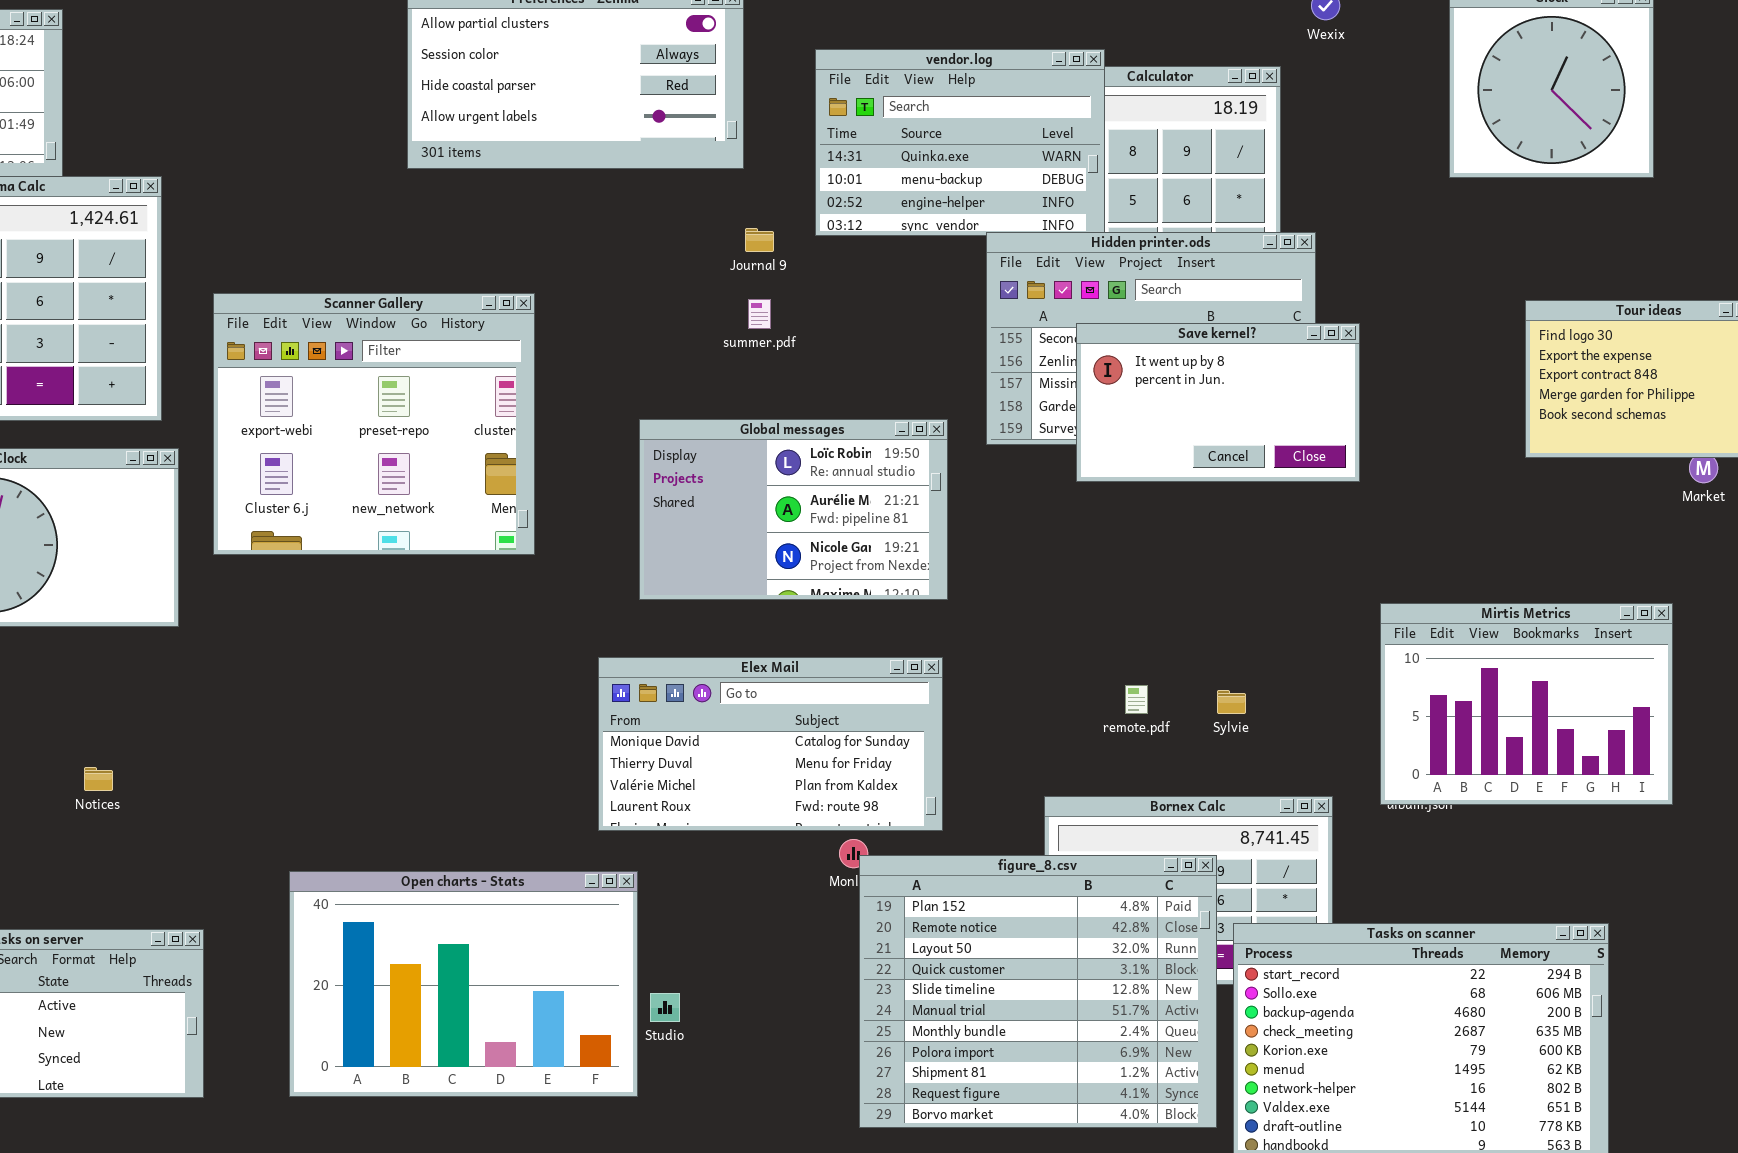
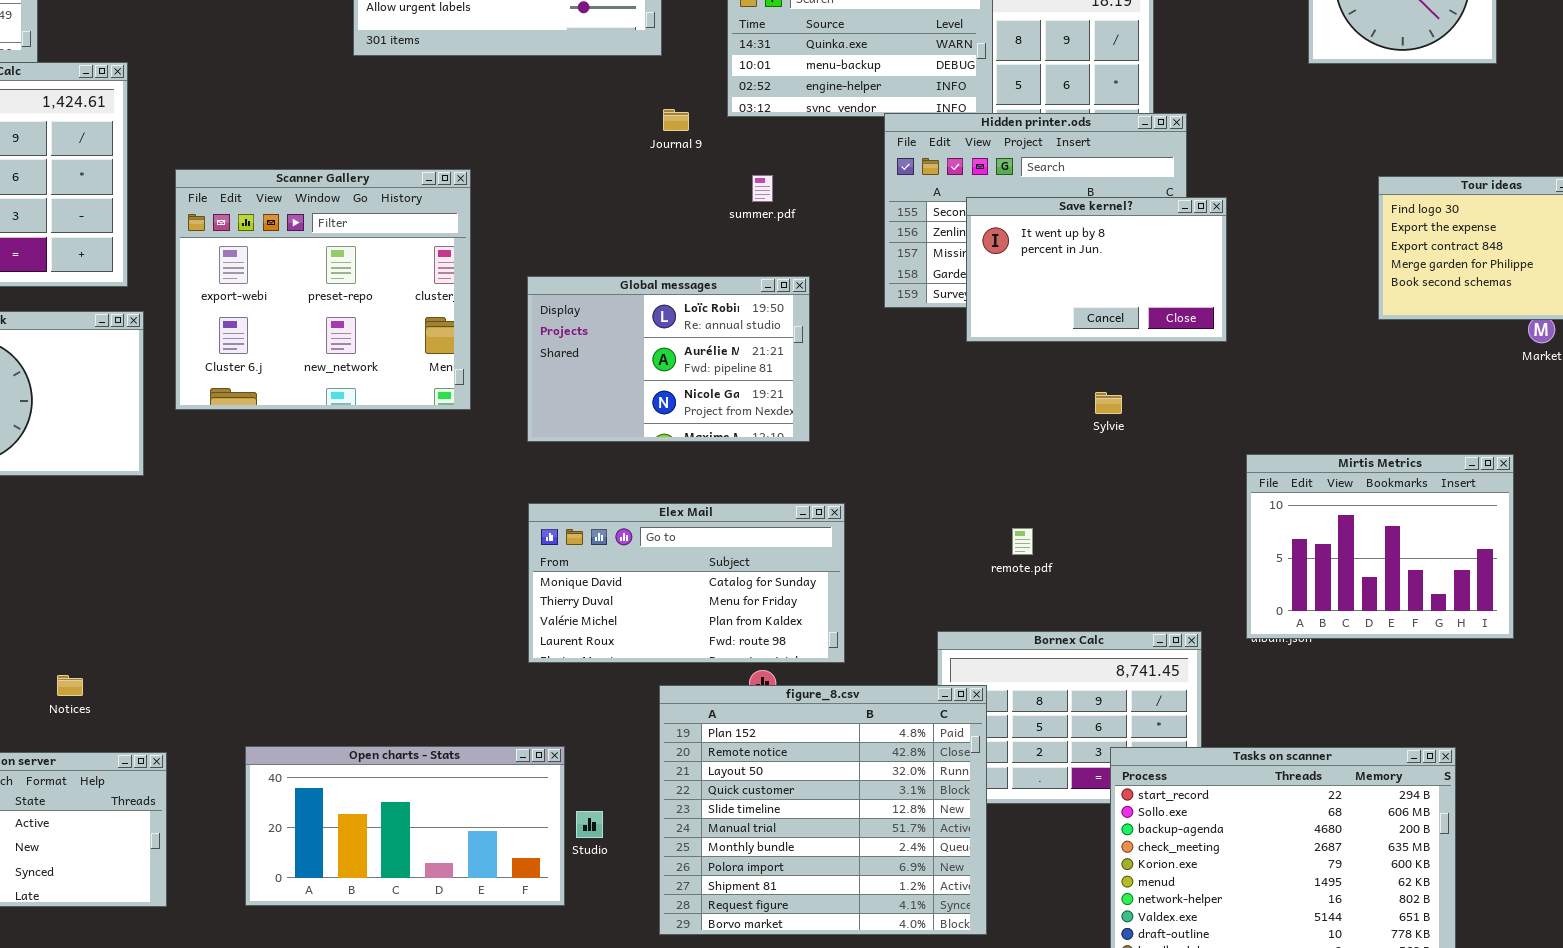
summer.pdf: [748,299,771,329] -> [752,175,773,202], moved
Global messages: [639,419,948,600] -> [527,276,810,442], moved
Sylvie: [1217,690,1246,714] -> [1095,392,1122,414], moved
Notices: [84,767,113,791] -> [57,675,83,696], moved
figure_8.csv: [859,855,1217,1128] -> [659,685,987,935], moved
Open charts - Stats: [289,871,638,1097] -> [245,746,565,906], resized

